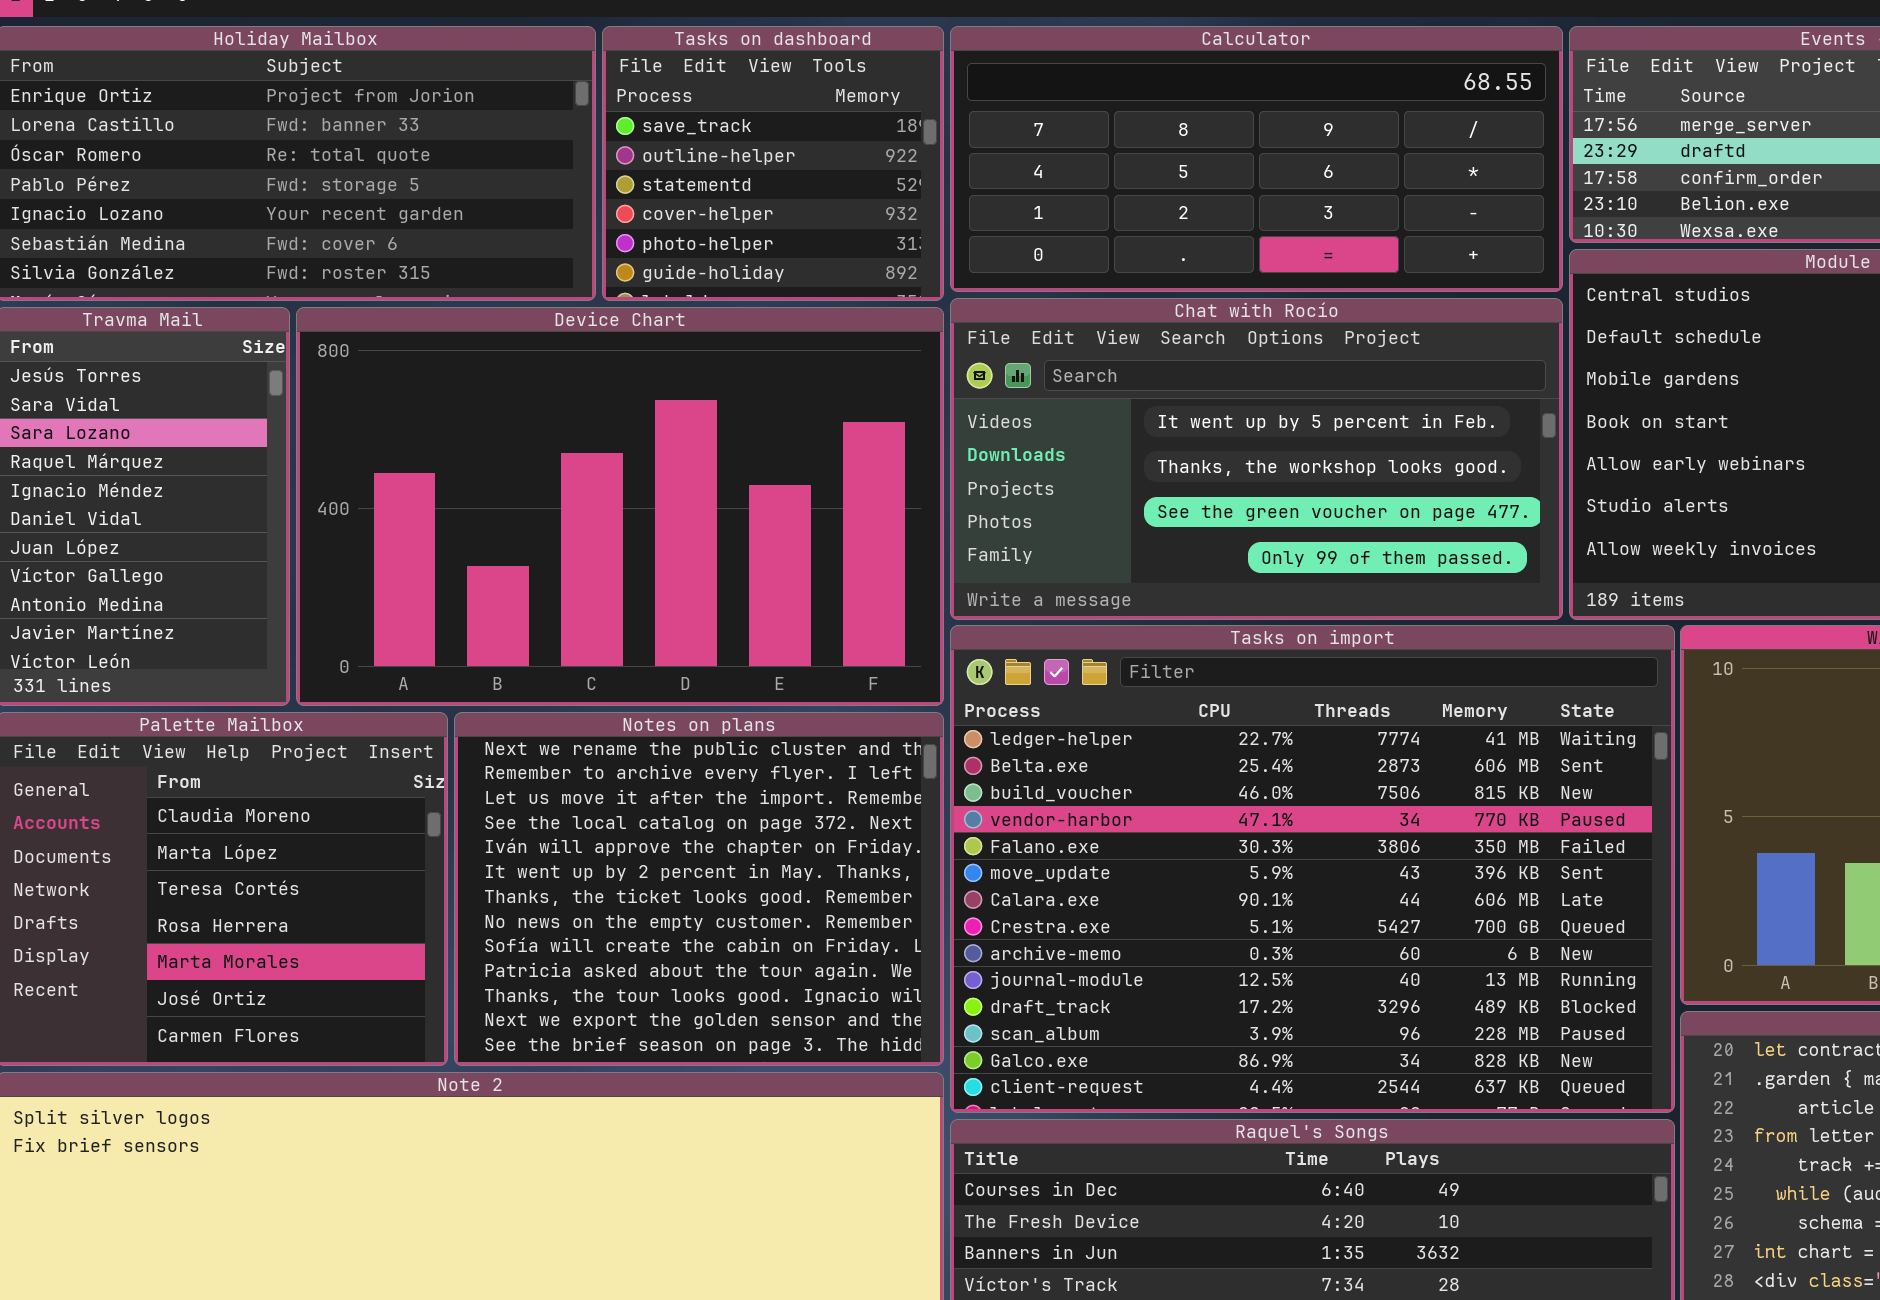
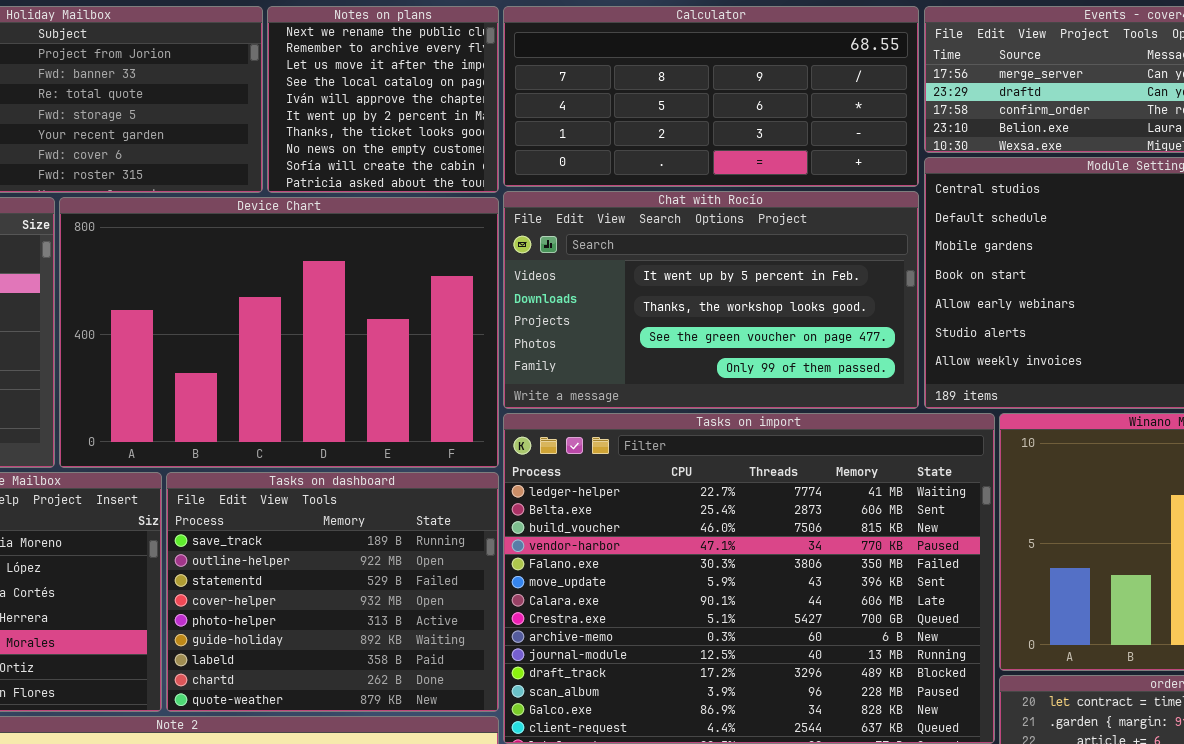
Tasks on dashboard: [602,26,944,301] -> [166,472,499,712], moved, resized
Notes on plans: [454,712,944,1066] -> [267,6,499,193], moved, resized

